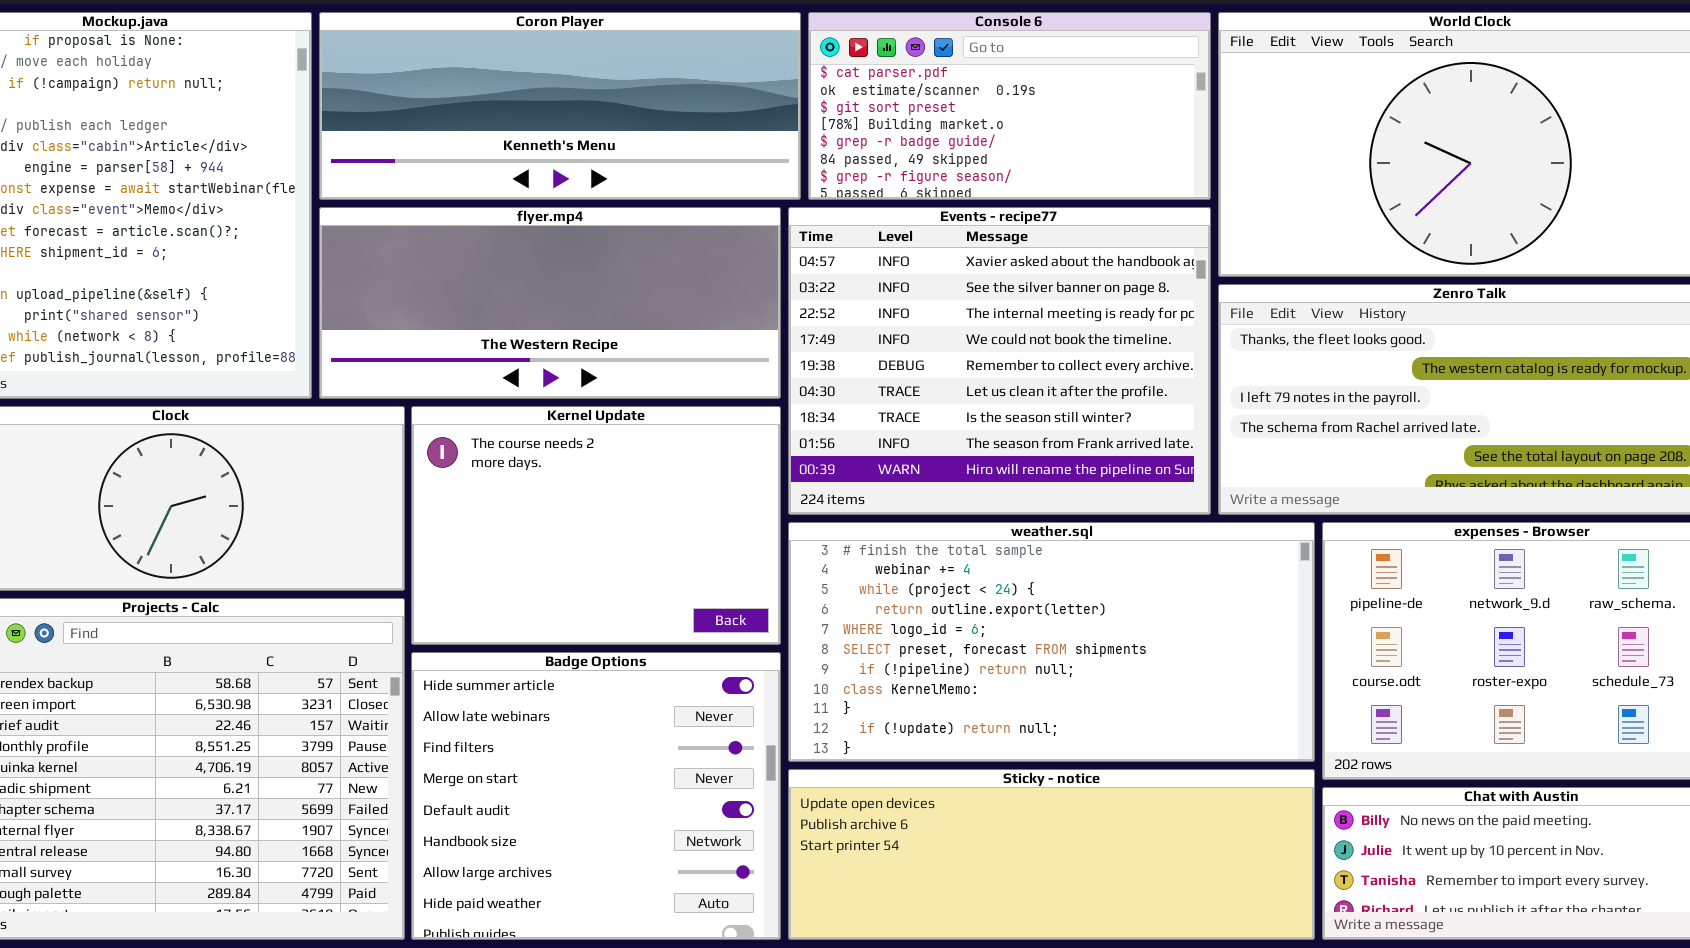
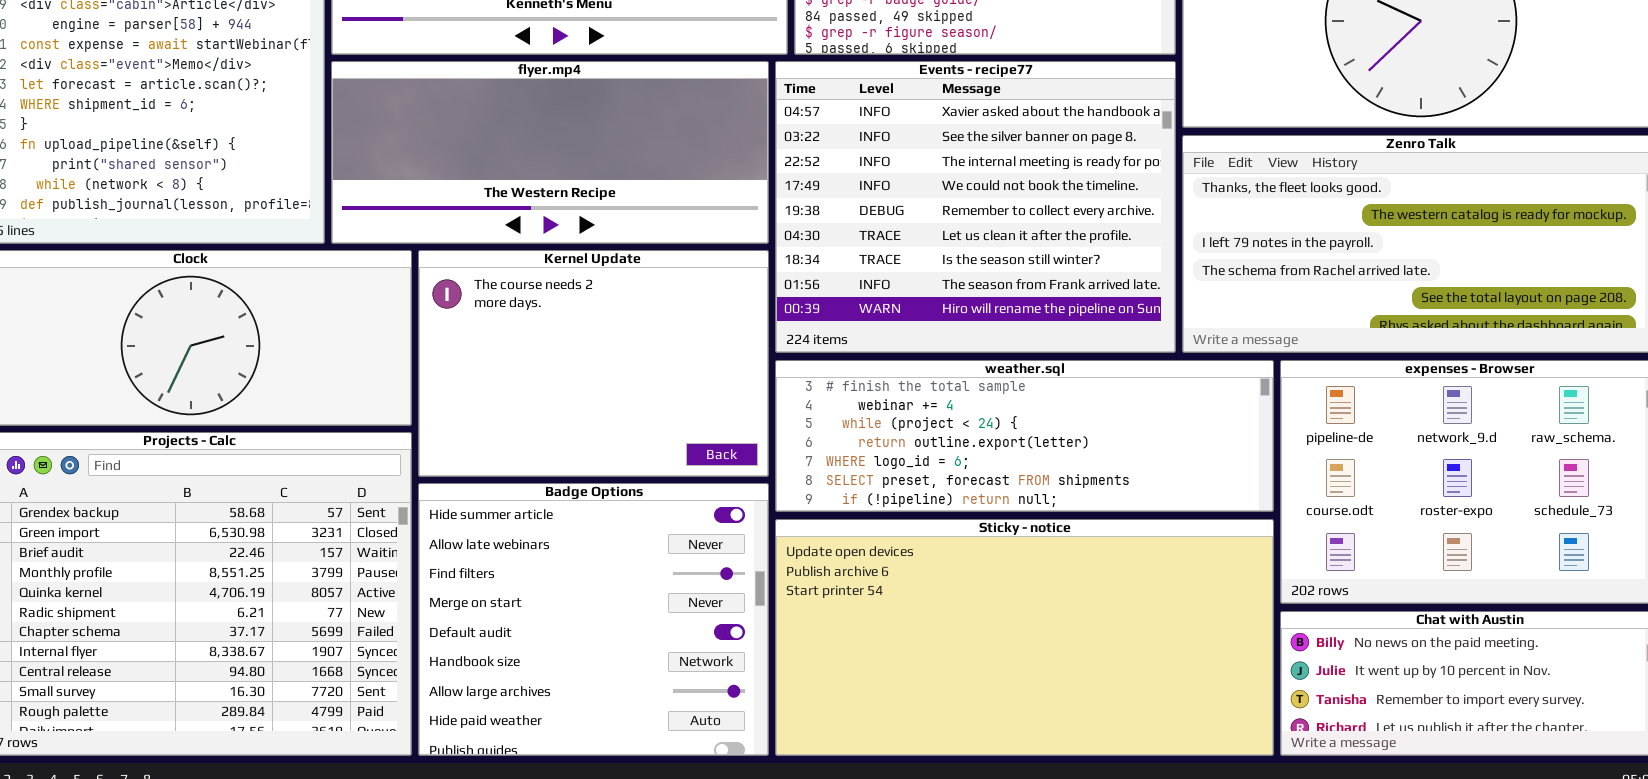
weather.sql: [788,522,1315,762] -> [775,360,1274,512], resized
Sticky - notice: [788,769,1315,940] -> [775,519,1274,756], resized

